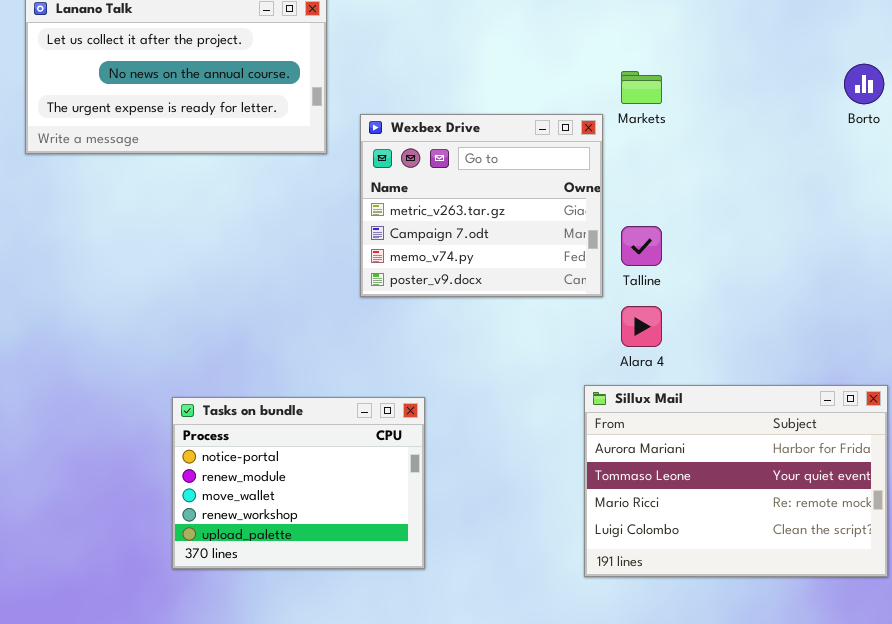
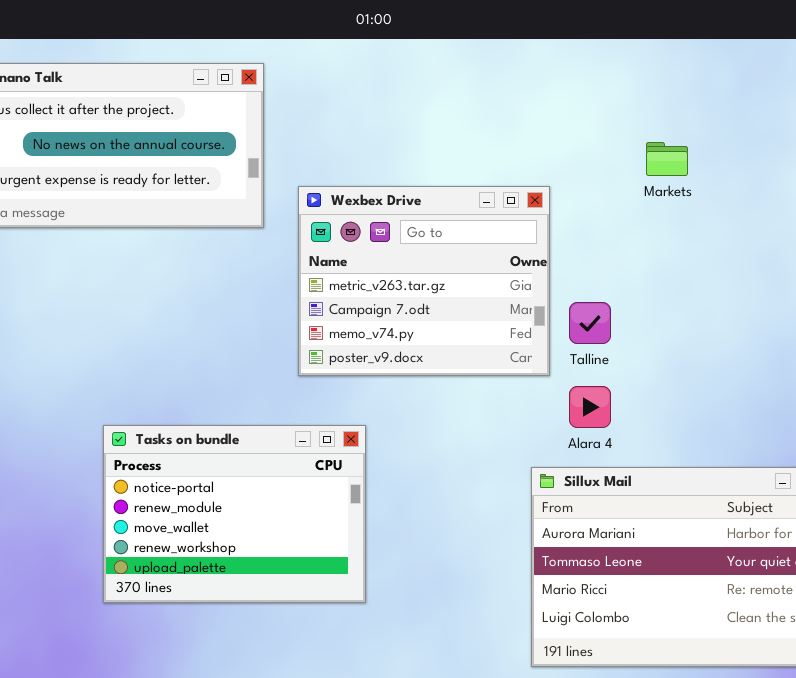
Markets: [621,71,662,104] -> [646,142,688,176], moved
Tasks on bundle: [172,397,425,569] -> [103,425,366,603], moved

